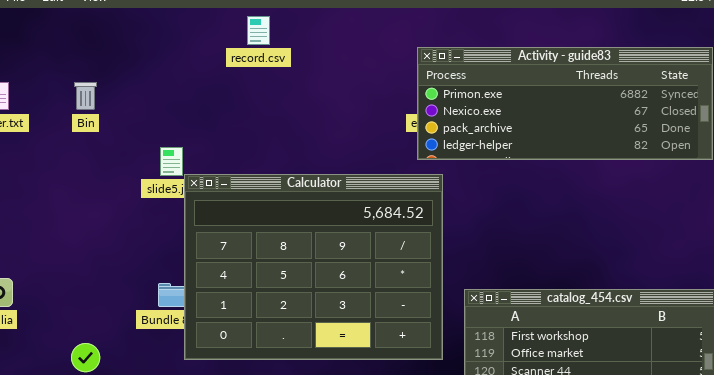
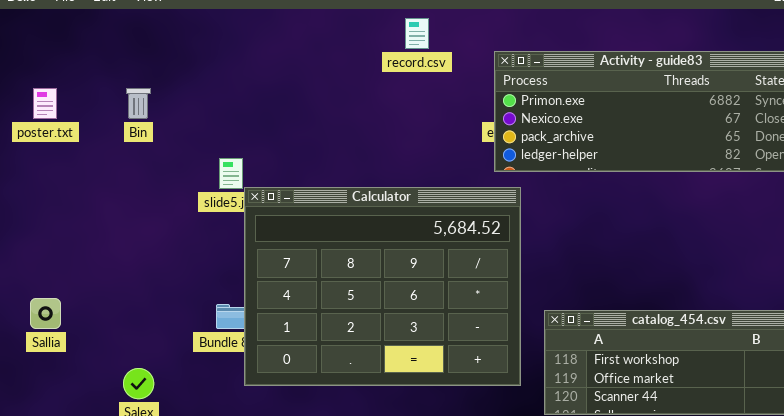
record.csv: [247,16,270,45] -> [405,18,429,49], moved

